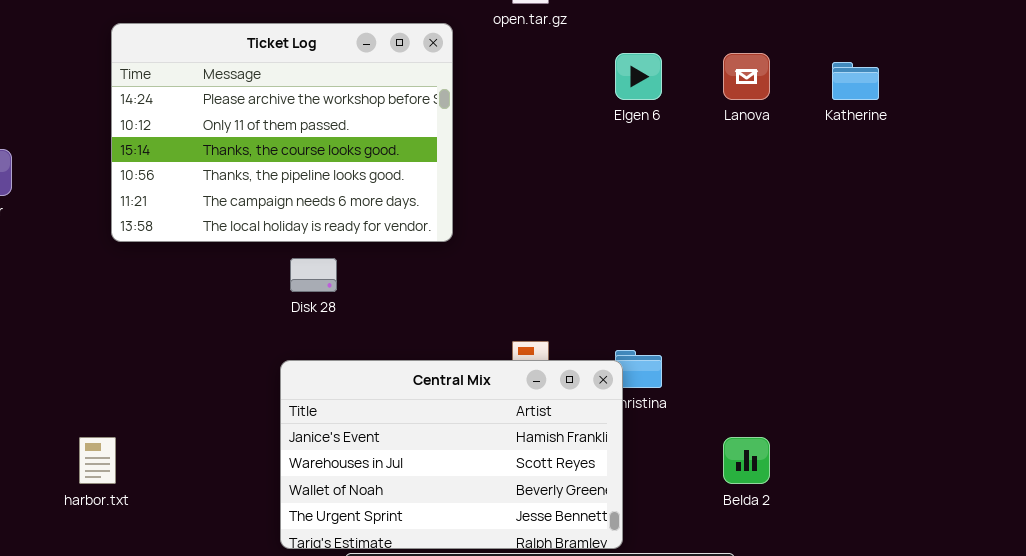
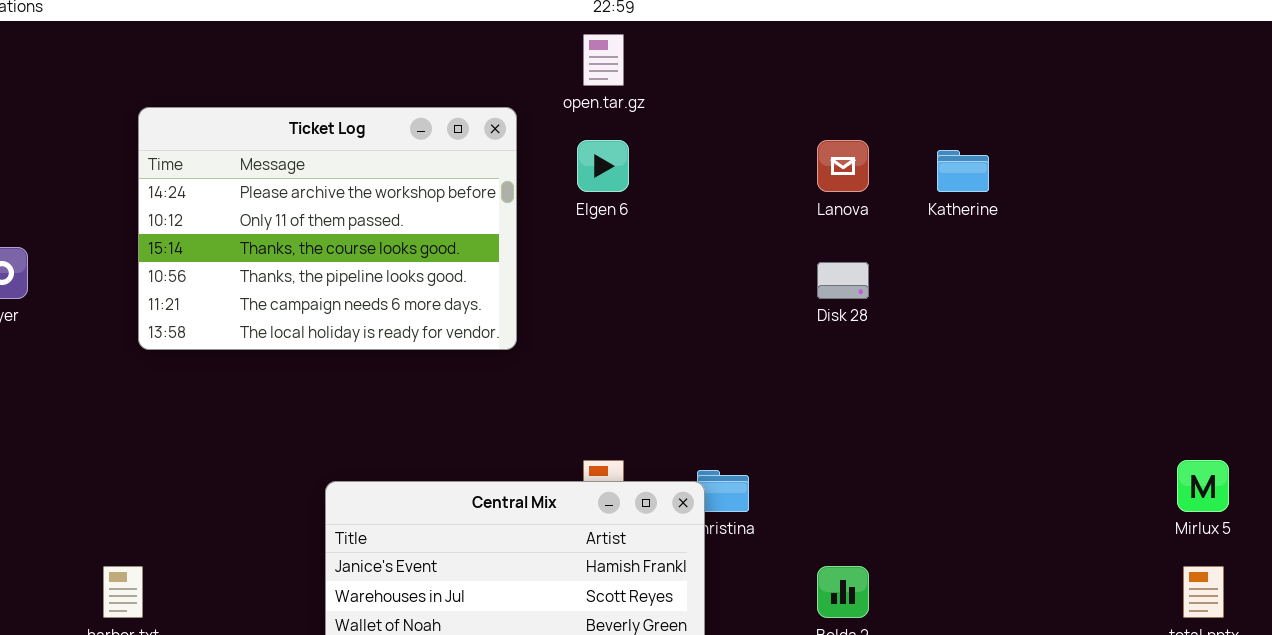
Elgen 6: [615,53,662,100] -> [577,140,629,192], moved
Disk 28: [290,258,337,292] -> [817,262,869,299], moved

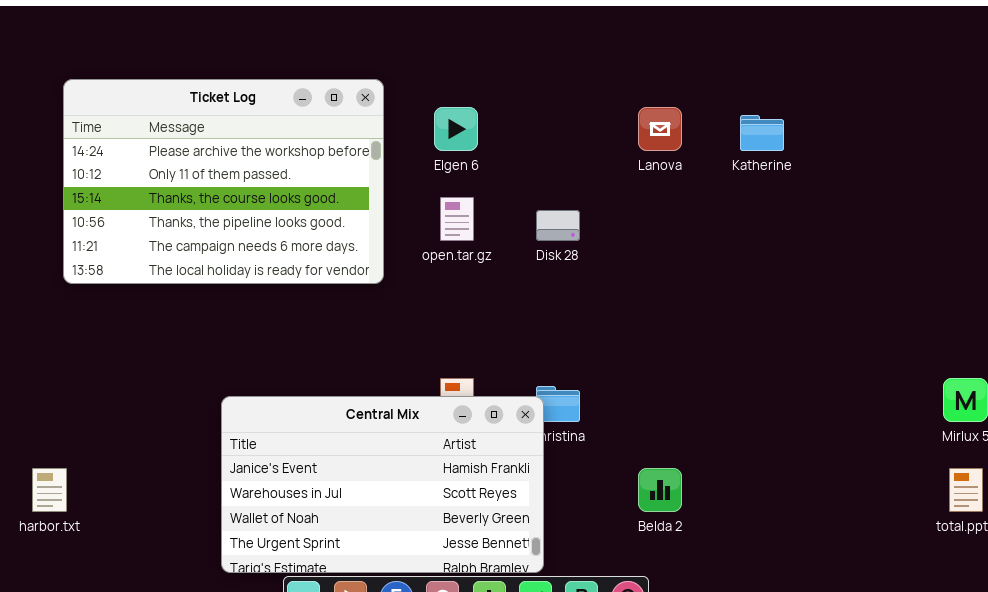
open.tar.gz: [583,34,624,86] -> [440,197,474,241], moved
Disk 28: [817,262,869,299] -> [536,210,580,241], moved

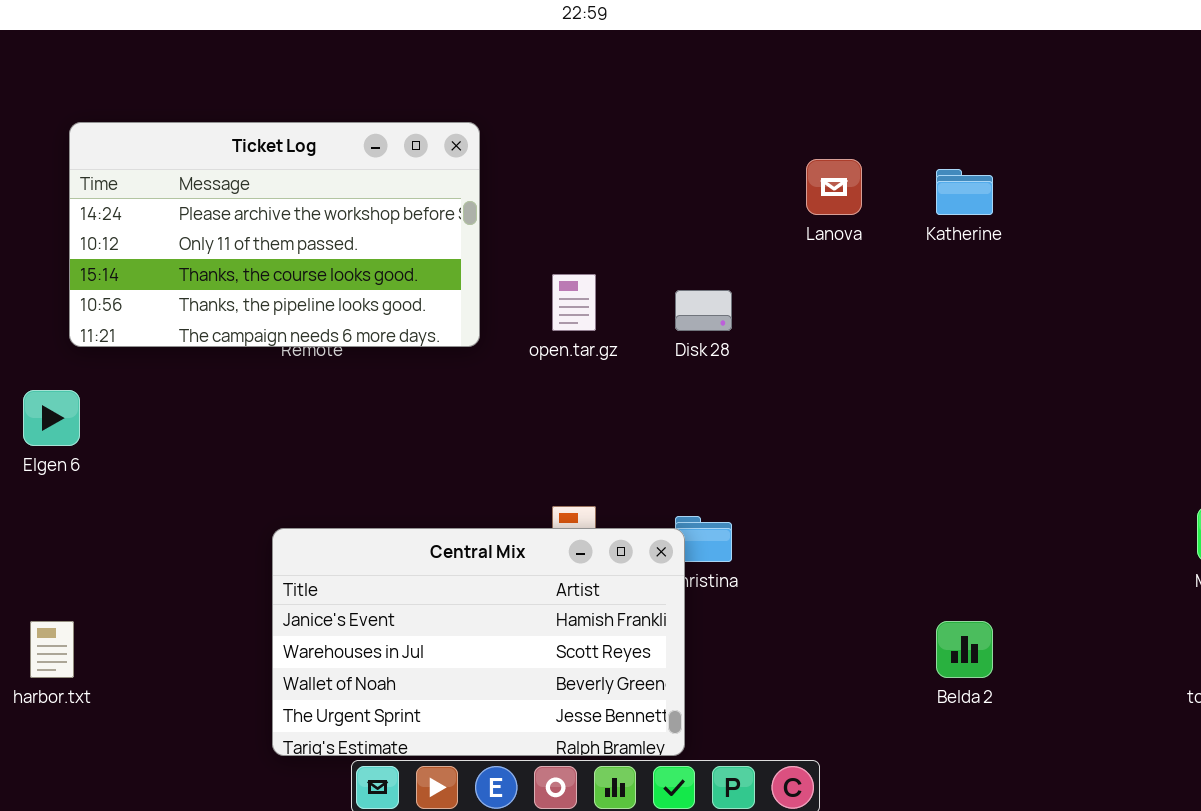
Ticket Log: [63,79,384,284] -> [69,122,480,347], resized
Elgen 6: [434,107,478,151] -> [23,390,80,446], moved
Belda 2: [638,468,682,512] -> [936,621,993,678], moved

